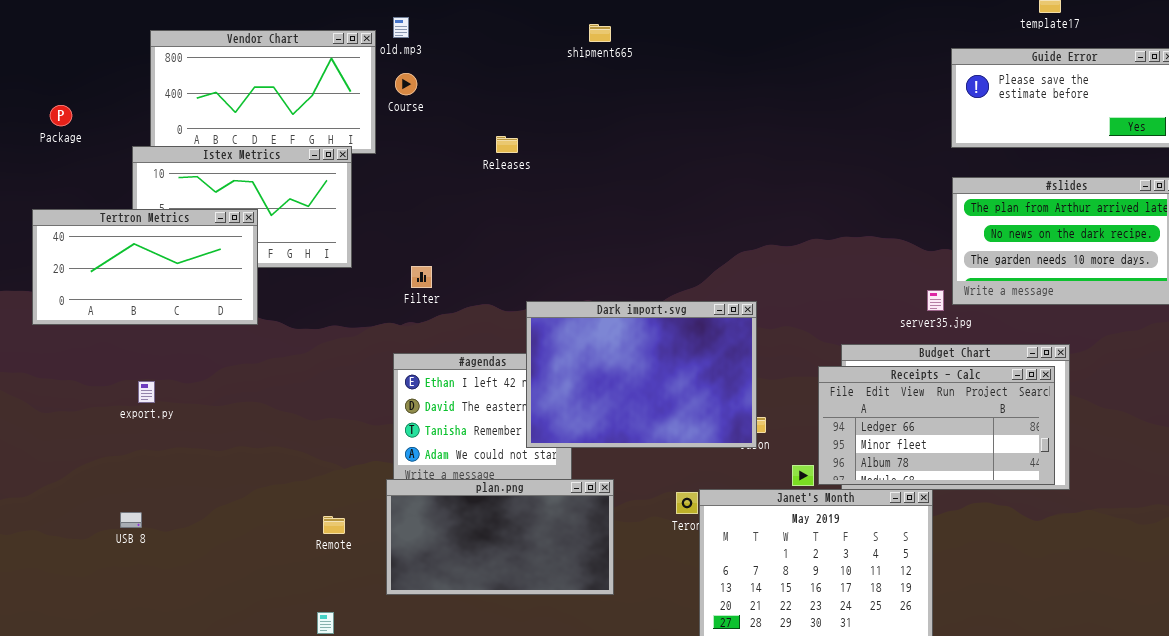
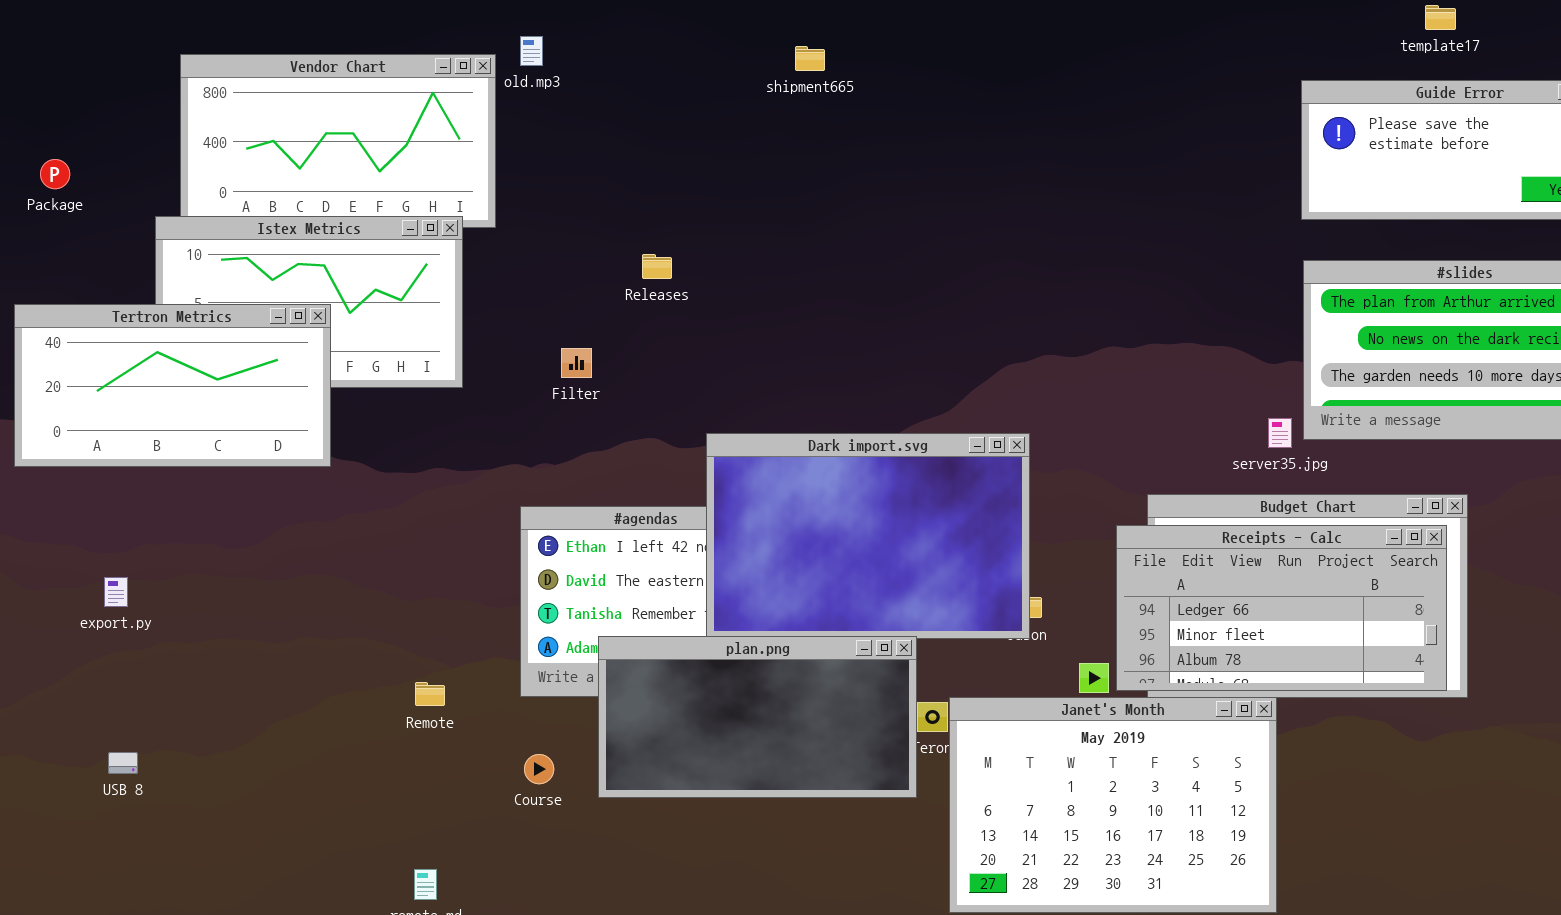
Course: [395,73,417,95] -> [524,754,554,784], moved
Releases: [496,136,518,153] -> [642,254,672,279], moved
Filter: [411,266,432,288] -> [561,348,592,378], moved
export.py: [138,381,155,403] -> [104,577,128,607], moved
plan.png: [386,479,614,595] -> [598,636,917,798], moved
USB 8: [120,512,142,528] -> [108,752,138,774], moved
Remote: [323,516,345,534] -> [415,682,445,706], moved

